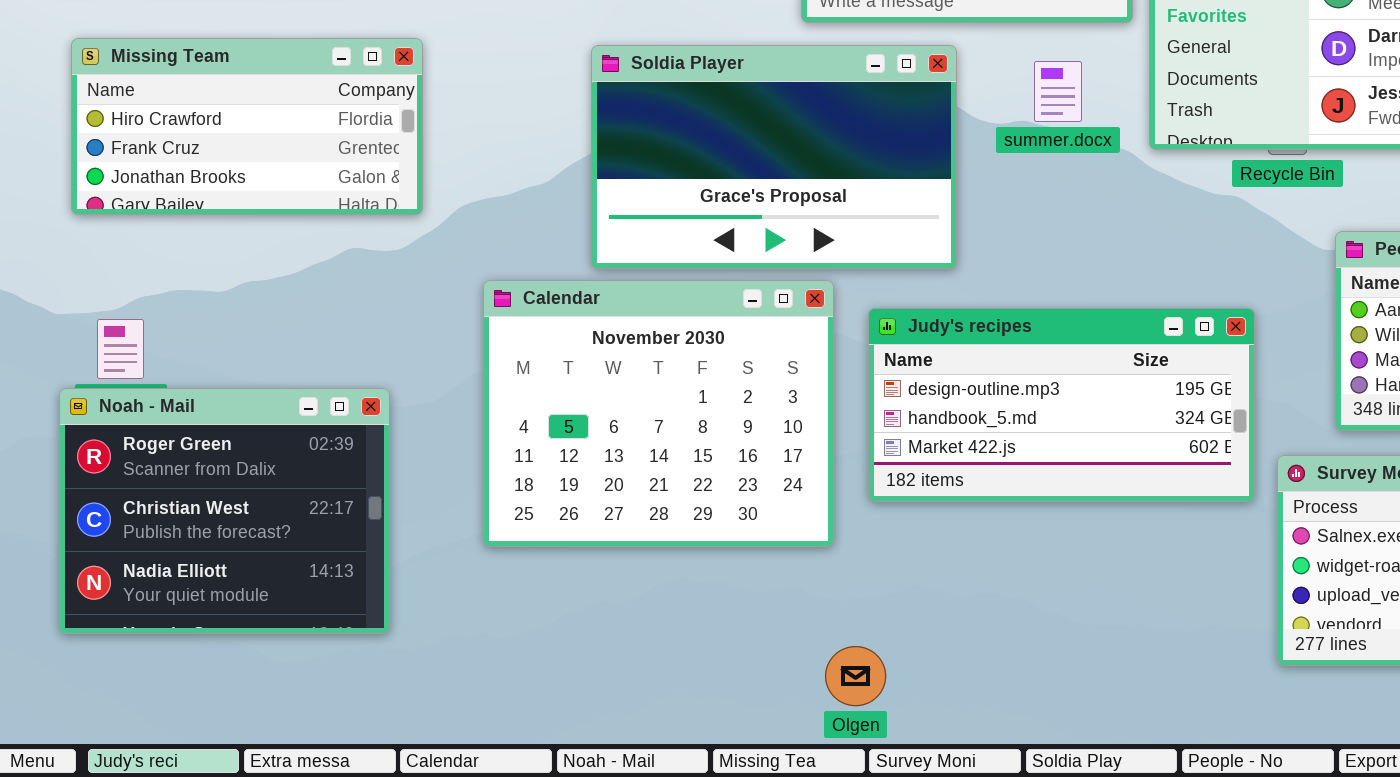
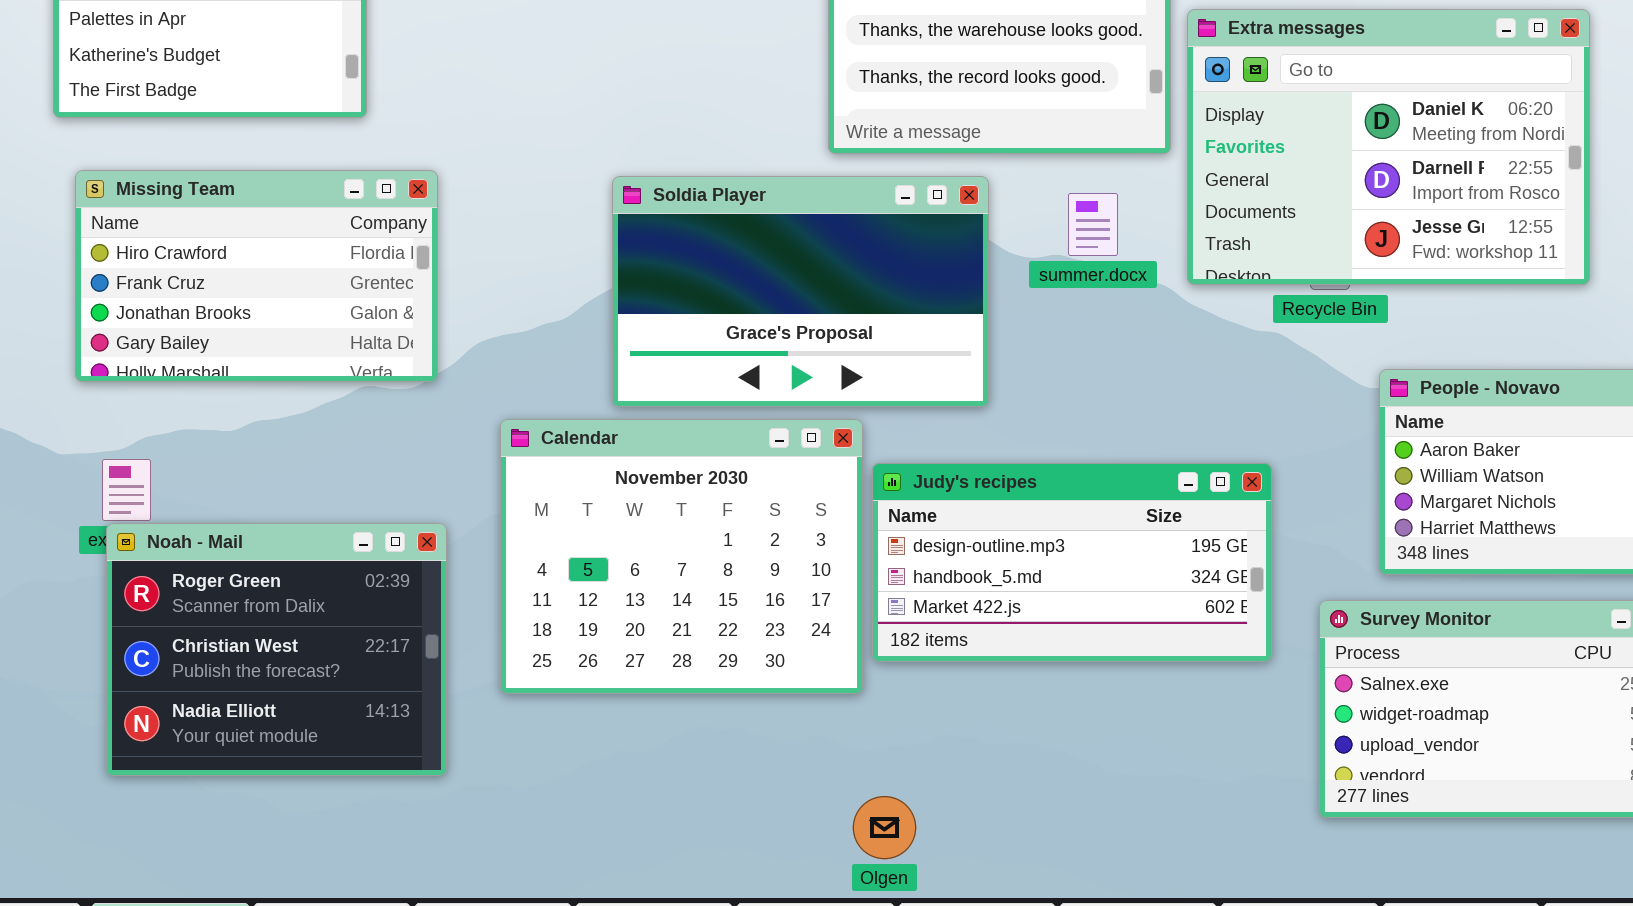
Missing Team: [71,38,423,215] -> [75,170,438,382], resized
Judy's recipes: [868,308,1255,502] -> [872,463,1272,662], moved
Noah - Mail: [59,388,390,634] -> [106,523,447,776], moved

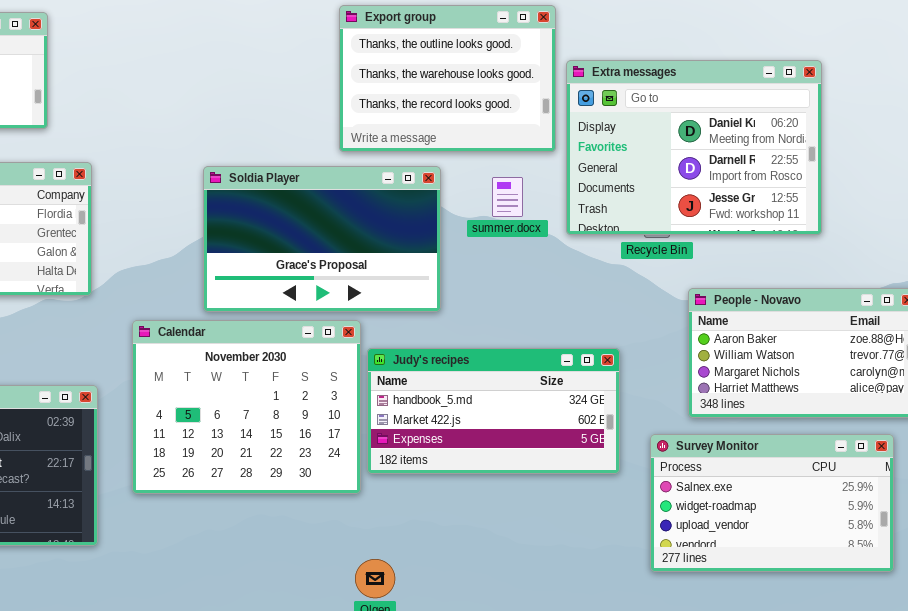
Judy's recipes: [872,463,1272,662] -> [367,348,620,474], scrolled down 1 row

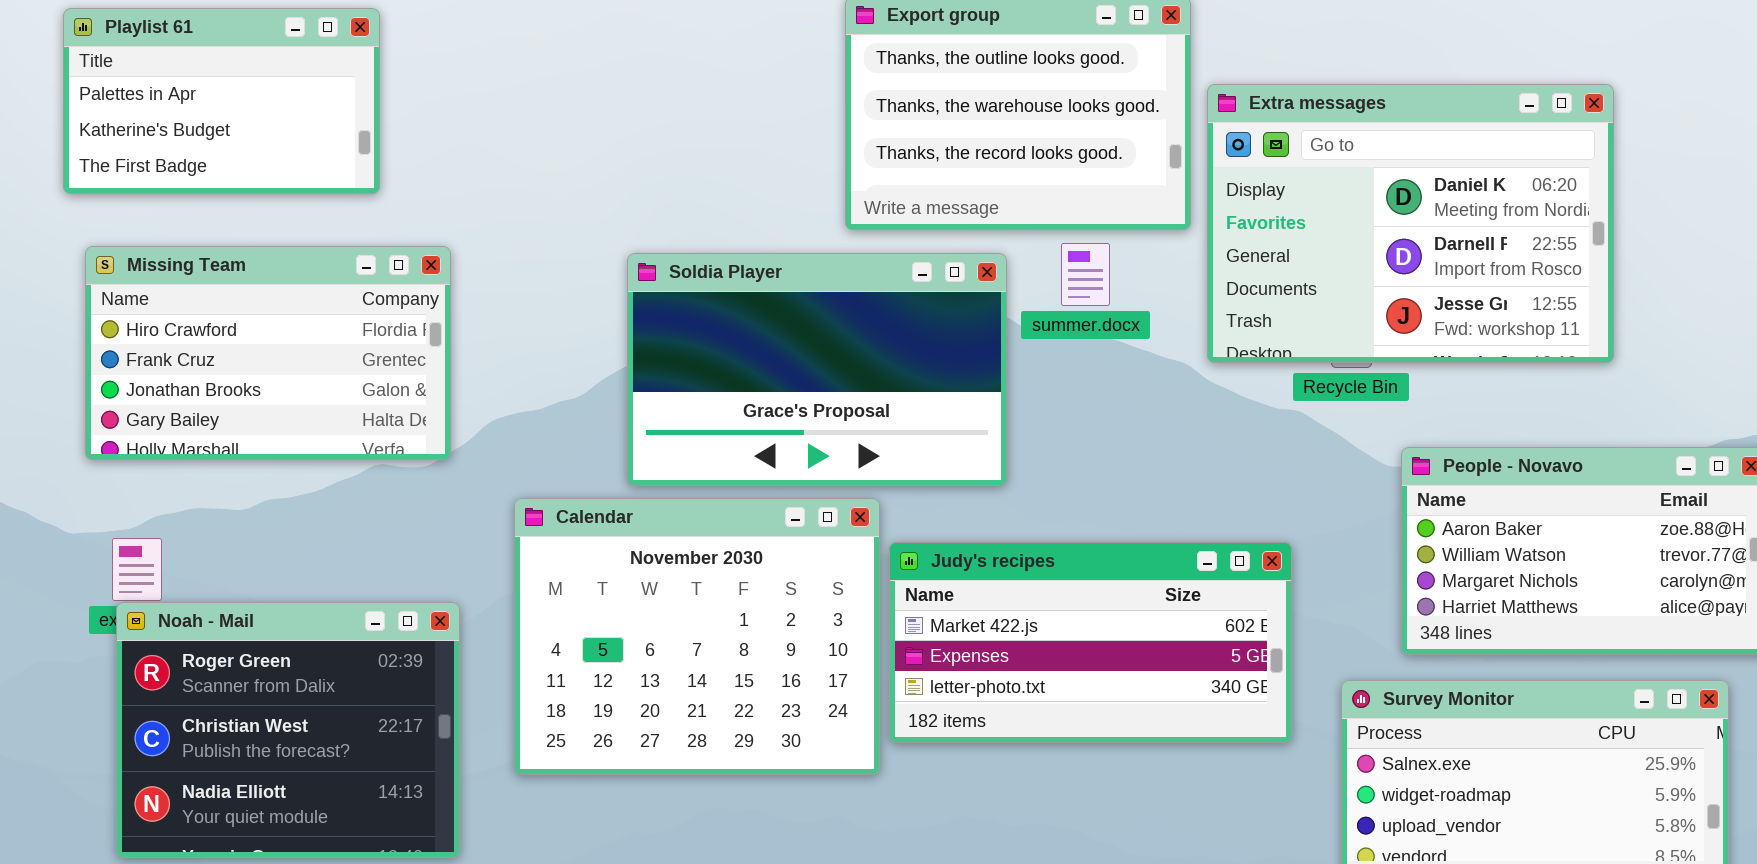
summer.docx: [492,177,523,217] -> [1061,243,1110,306], moved
Judy's recipes: [367,348,620,474] -> [889,542,1292,743], scrolled down 1 row

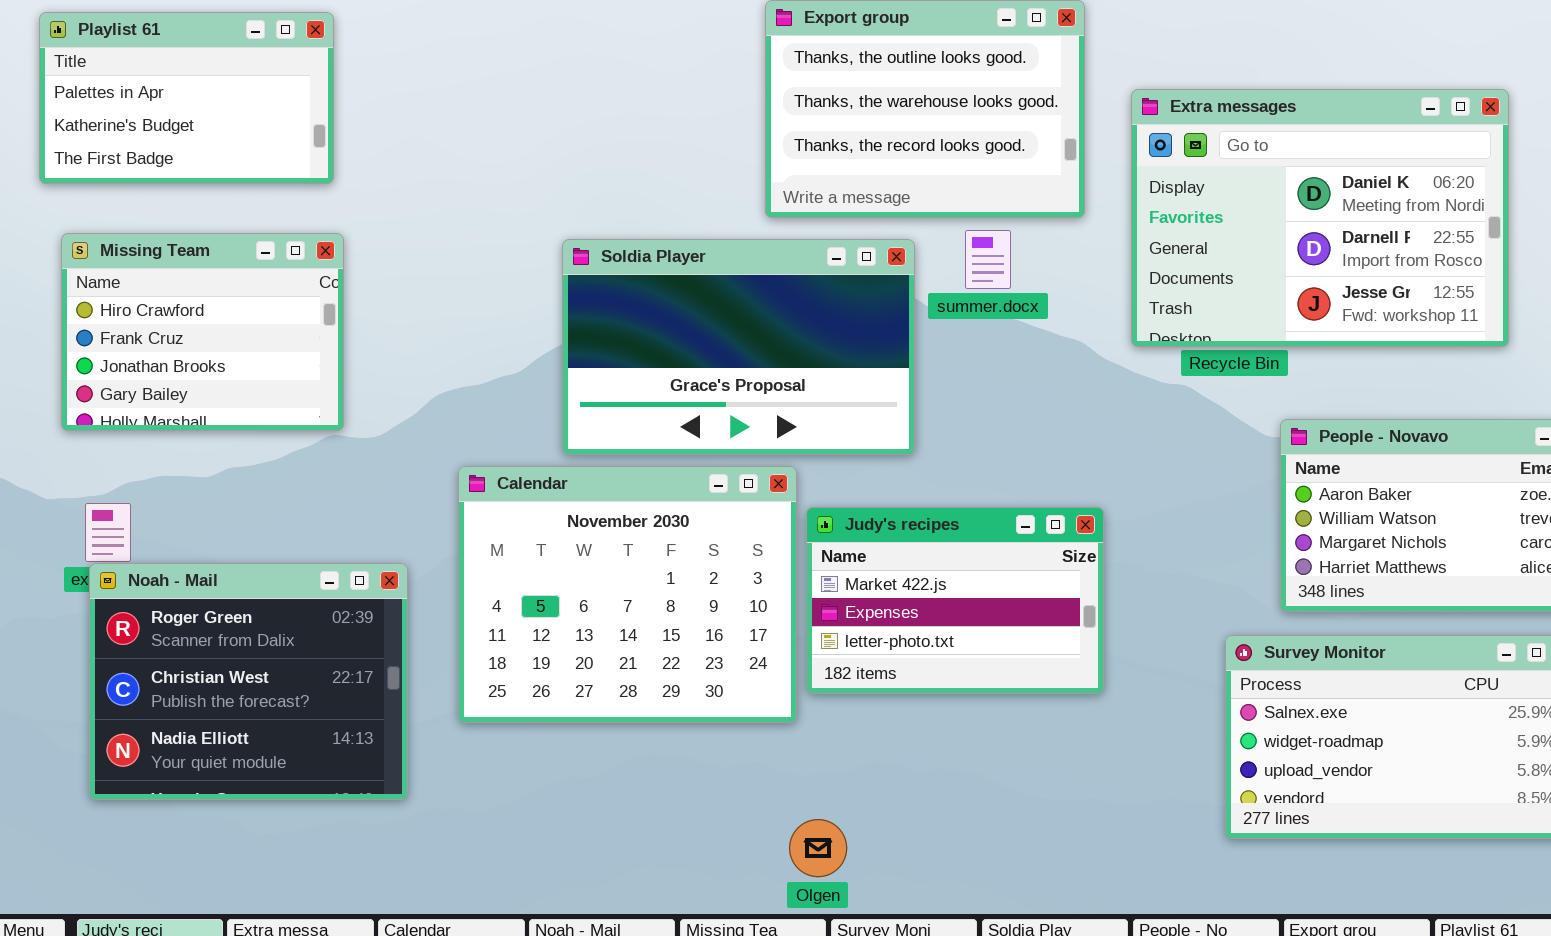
Extra messages: [1207,84,1614,363] -> [1131,89,1509,347], moved
Missing Team: [85,246,451,460] -> [61,233,344,431], resized
Judy's recipes: [889,542,1292,743] -> [806,507,1104,694], resized

